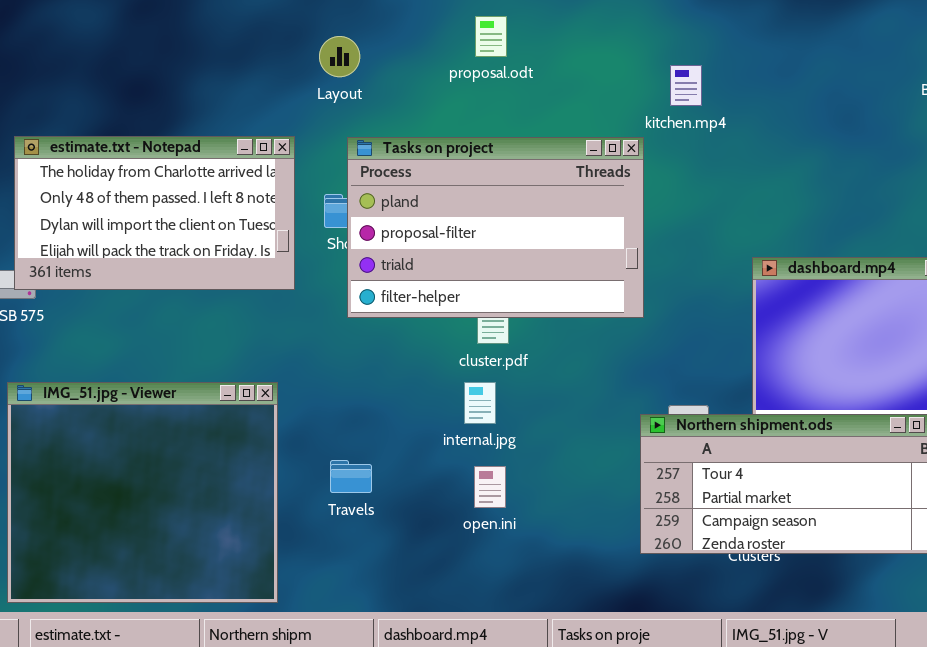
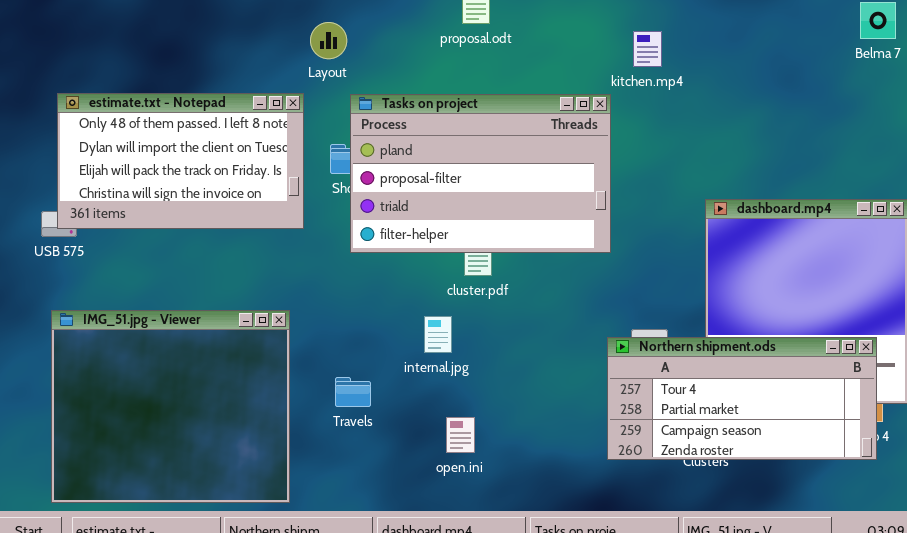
Layout: [319,36,360,77] -> [310,22,347,59], moved
estimate.txt - Notepad: [14,136,295,290] -> [57,93,304,229], scrolled down 1 row
internal.jpg: [464,382,496,424] -> [424,316,452,353], moved
open.ini: [474,466,506,508] -> [446,417,475,453], moved

